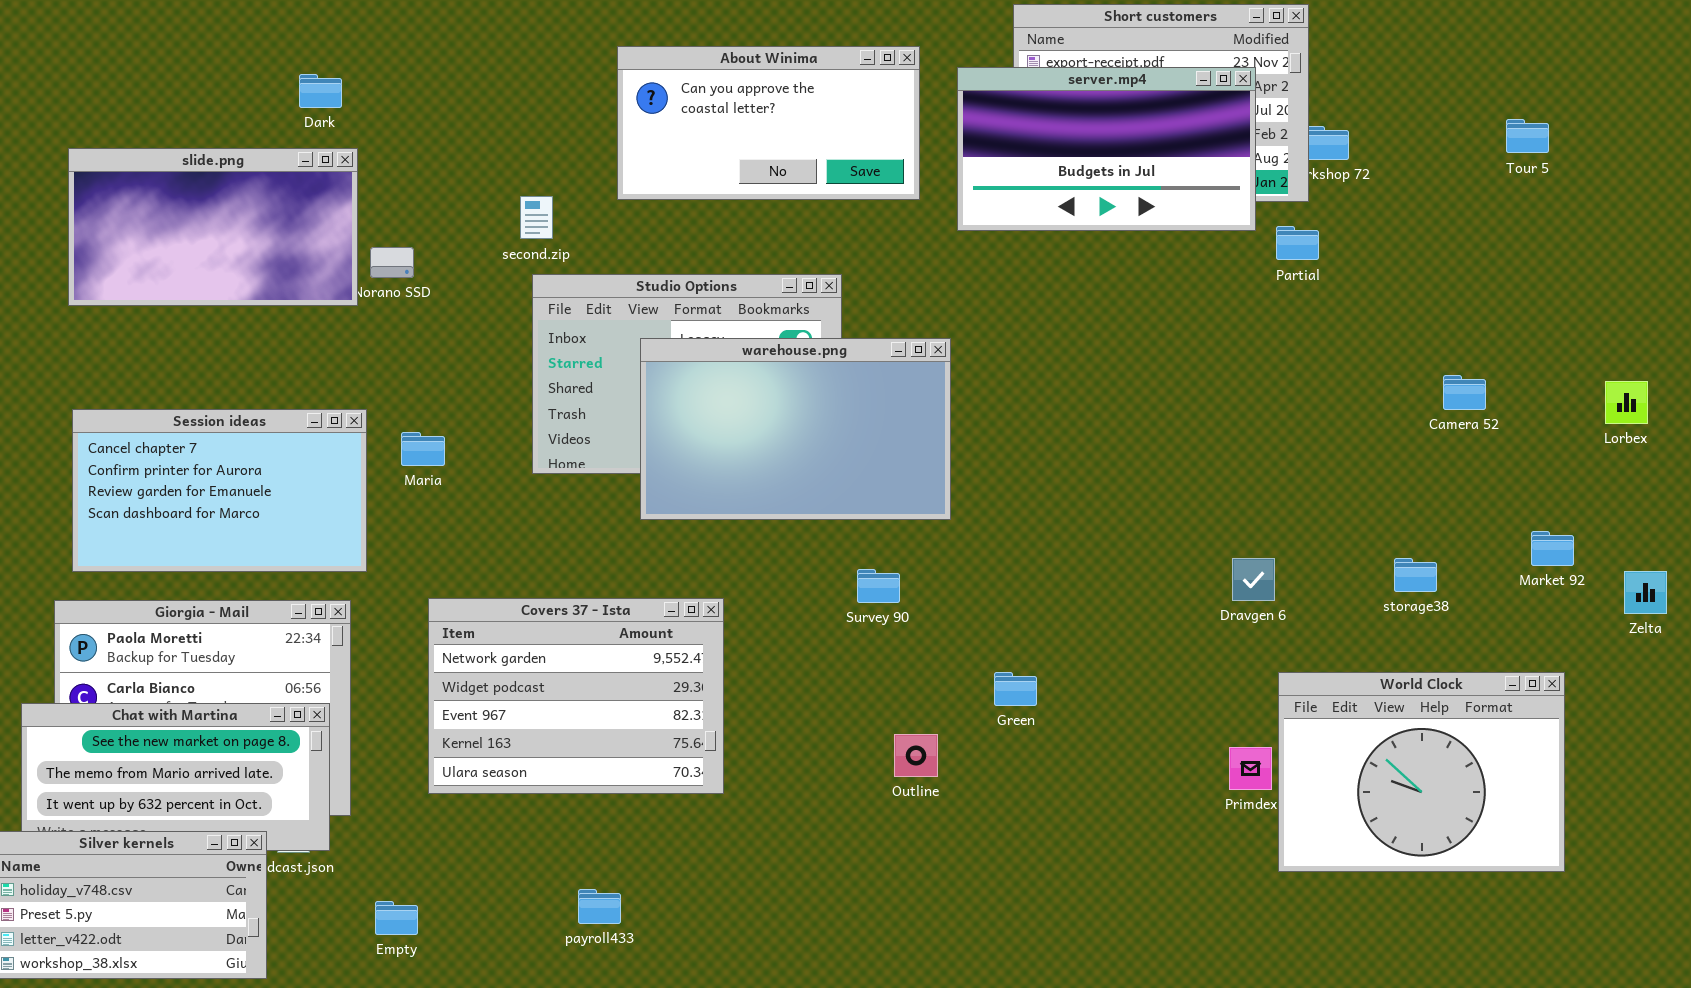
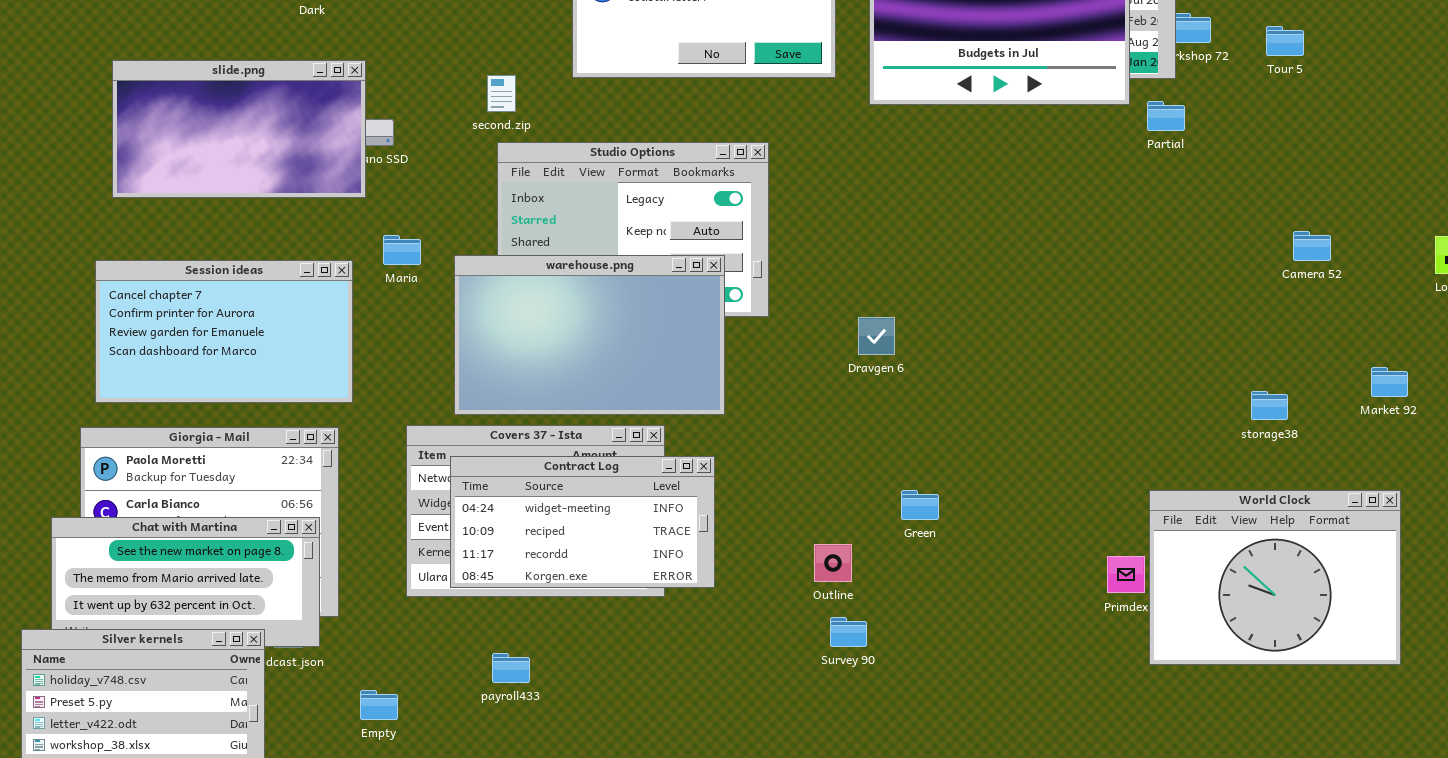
Tour 5: [1506,119,1549,153] -> [1266,26,1304,56], moved
slide.png: [68,148,358,306] -> [112,60,366,198], moved
warehouse.png: [640,338,951,520] -> [454,255,725,415], moved
Maria: [401,432,445,466] -> [383,235,421,265], moved
Dravgen 6: [1232,558,1275,601] -> [858,317,895,355], moved
Survey 90: [857,569,900,603] -> [830,617,867,647], moved
Contract Log: none -> [450,456,715,588], opened
payroll433: [578,889,621,924] -> [492,653,530,683], moved

